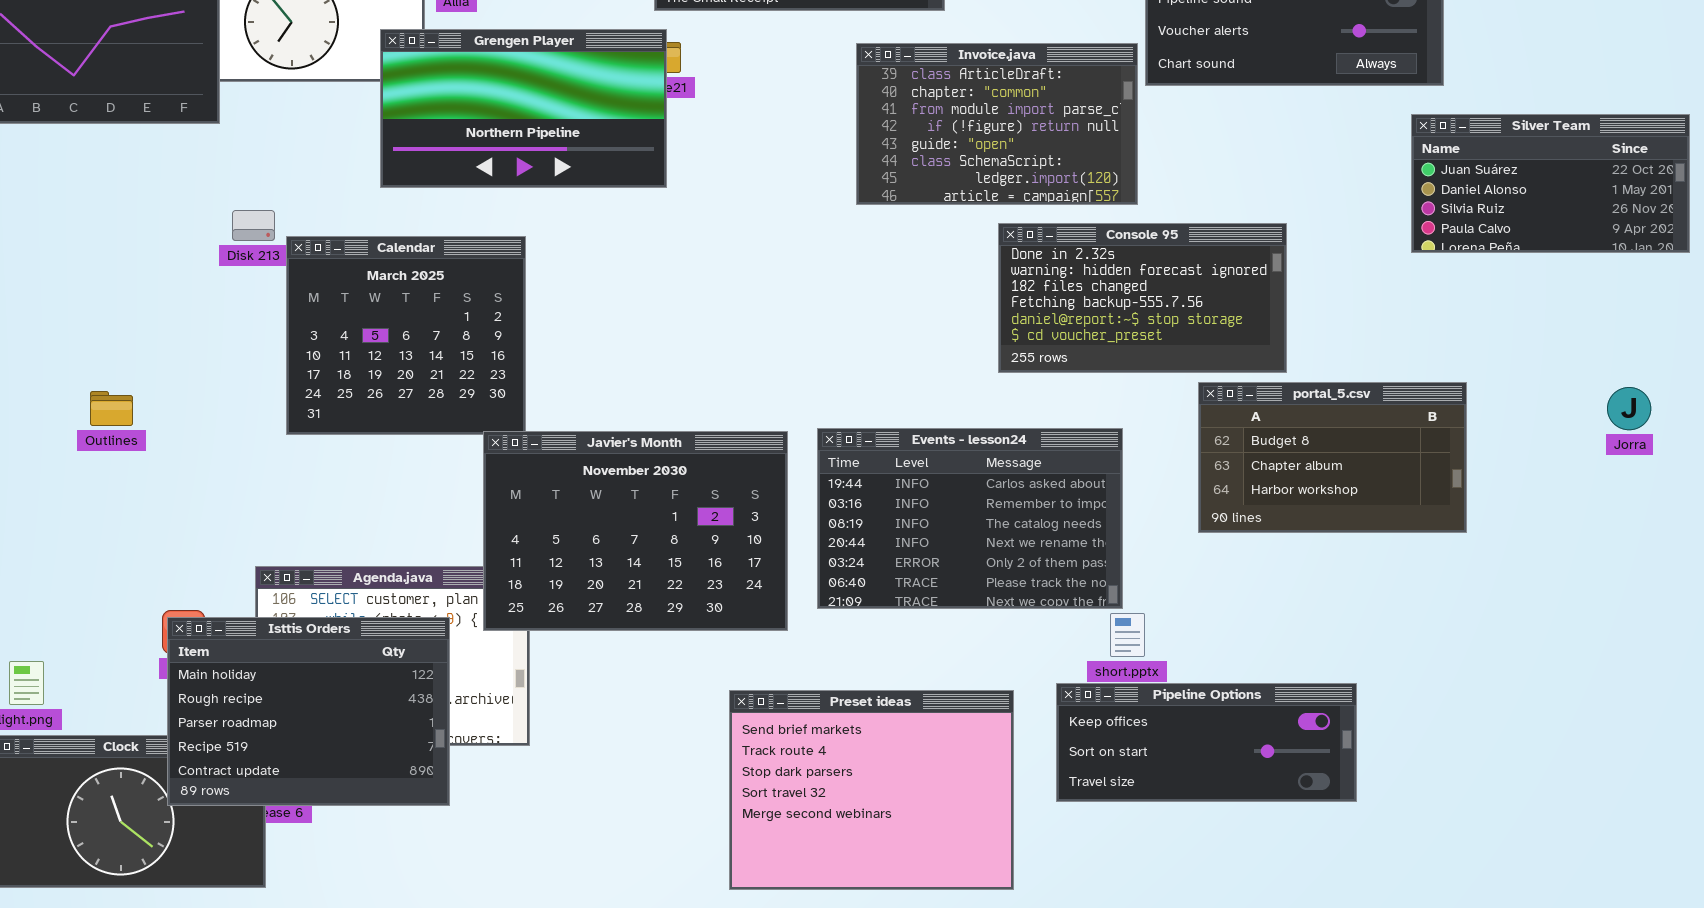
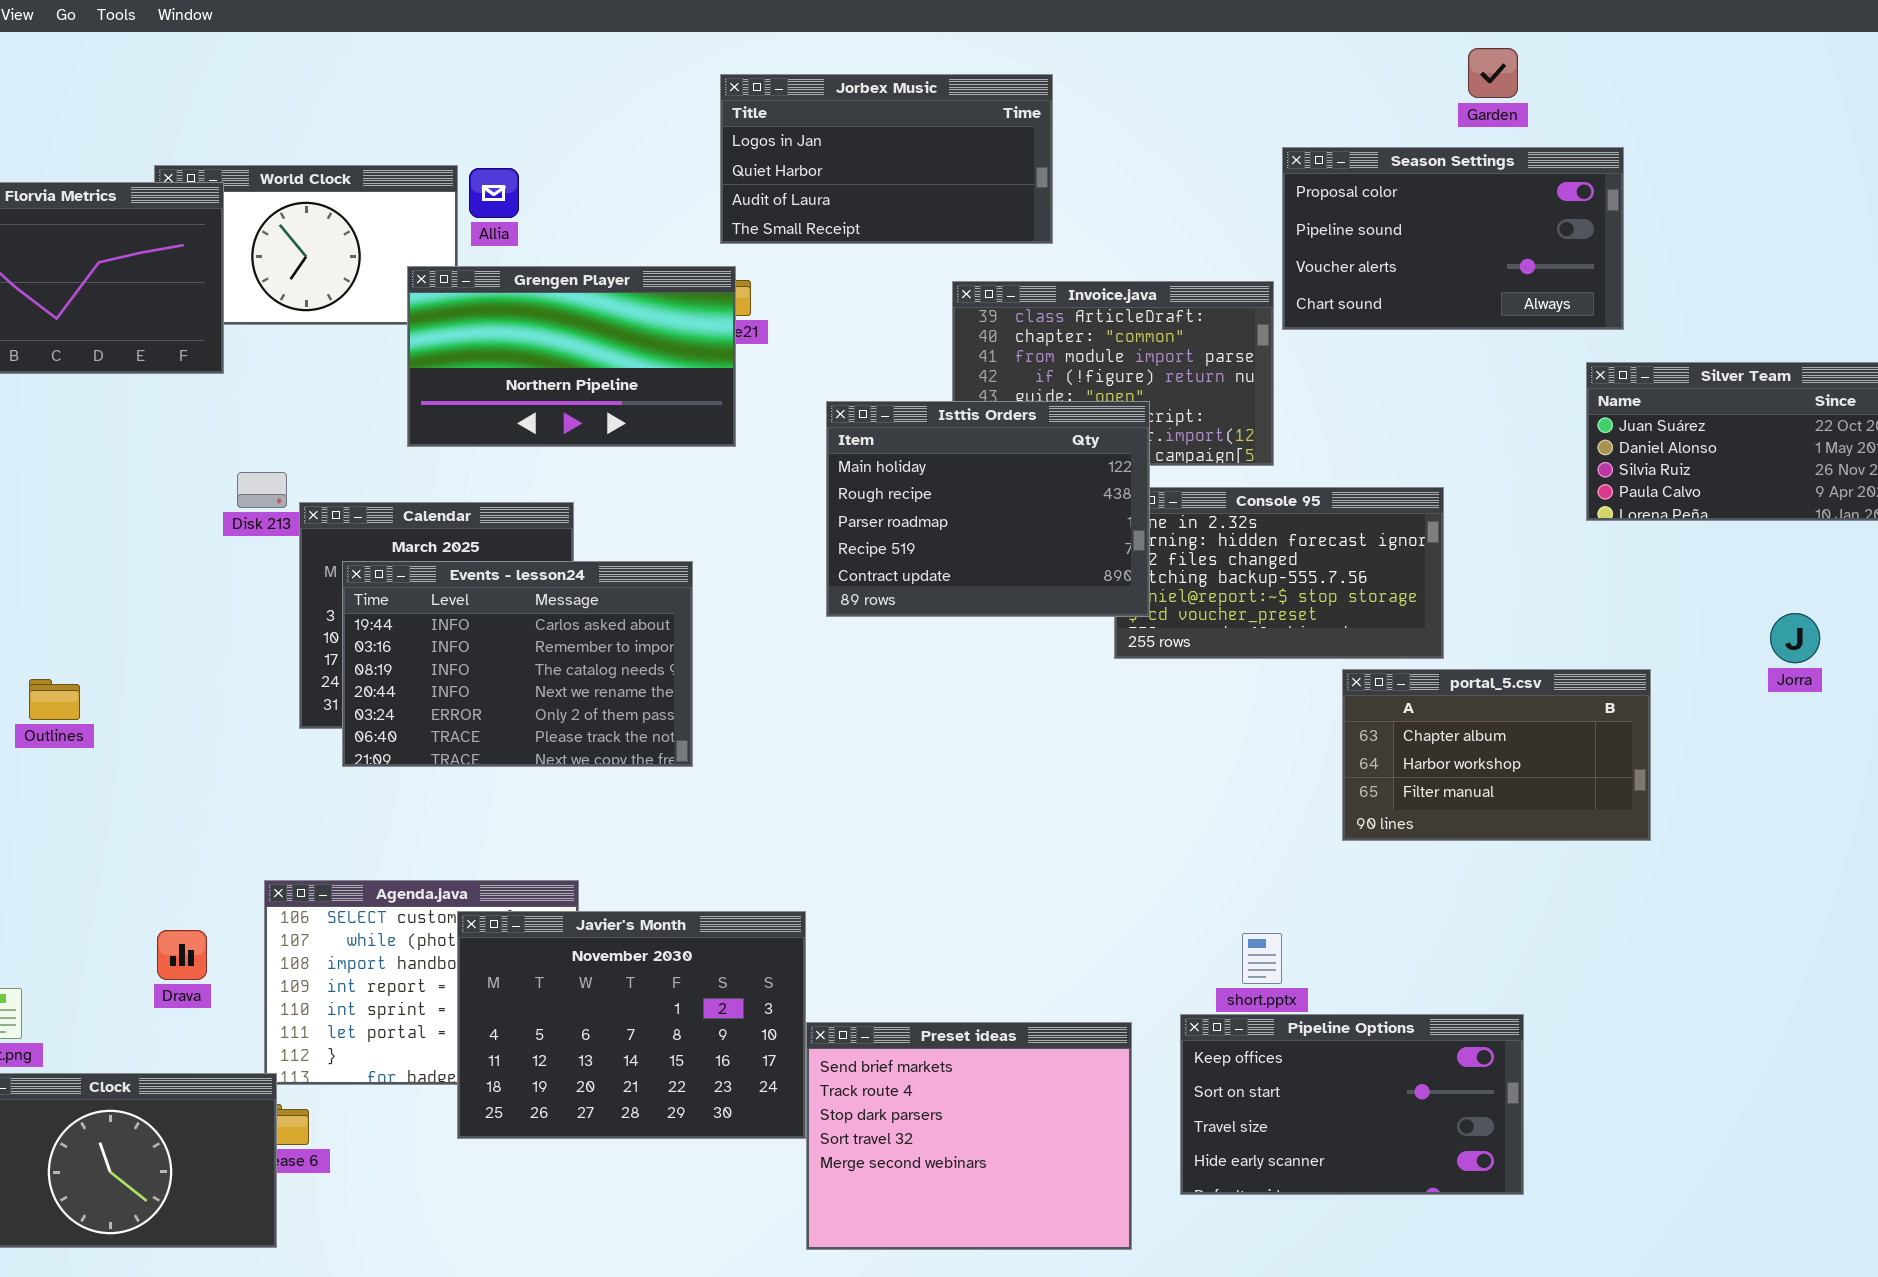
portal_5.csv: [1198,382,1467,533] -> [1342,669,1651,841], scrolled down 1 row
Jorra: [1607,387,1651,430] -> [1770,613,1820,663], moved
Outlines: [90,391,133,426] -> [29,679,80,720], moved
Events - lesson24: [817,428,1123,609] -> [342,561,693,767], moved
Javier's Month: [483,431,788,631] -> [457,911,806,1139], moved
Isttis Orders: [167,617,450,806] -> [826,401,1150,617], moved
Pipeline Options: [1056,683,1357,802] -> [1180,1014,1524,1195], resized

